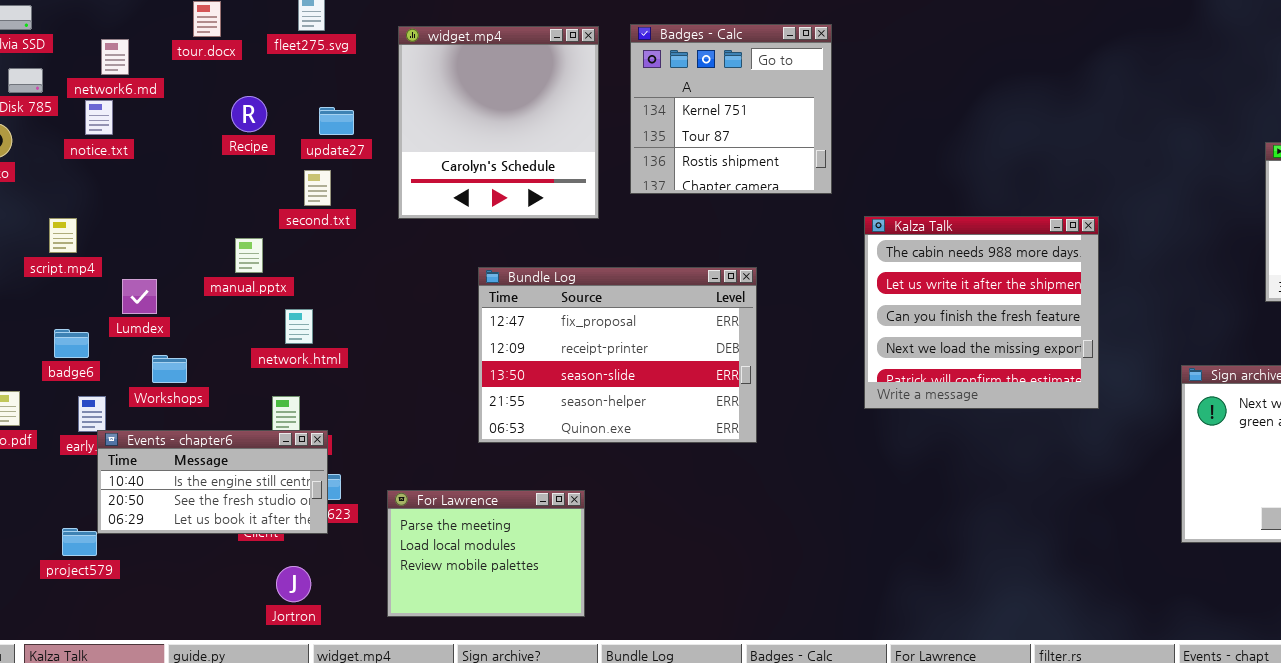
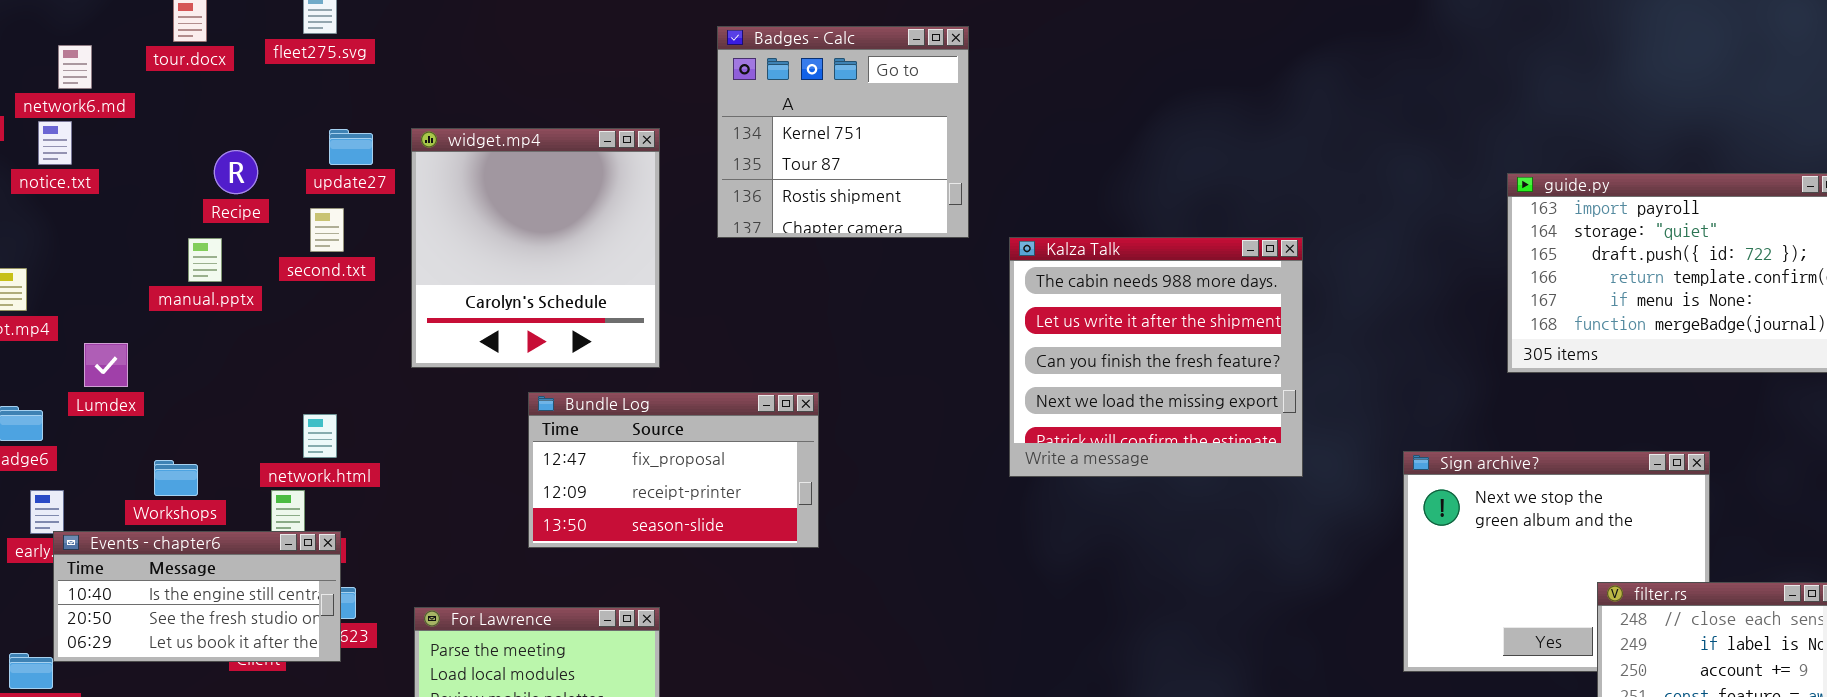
widget.mp4: [398,26,599,219] -> [411,128,660,368], moved
Recipe: [231,96,267,132] -> [214,150,258,194], moved
Kalza Talk: [864,216,1099,409] -> [1009,237,1303,477], moved
manual.pptx: [235,238,263,273] -> [188,238,222,282], moved
Bundle Log: [478,267,757,443] -> [528,392,819,548], resized
network.html: [285,309,313,344] -> [303,414,337,458], moved
Workshops: [152,355,187,383] -> [154,460,198,496], moved

